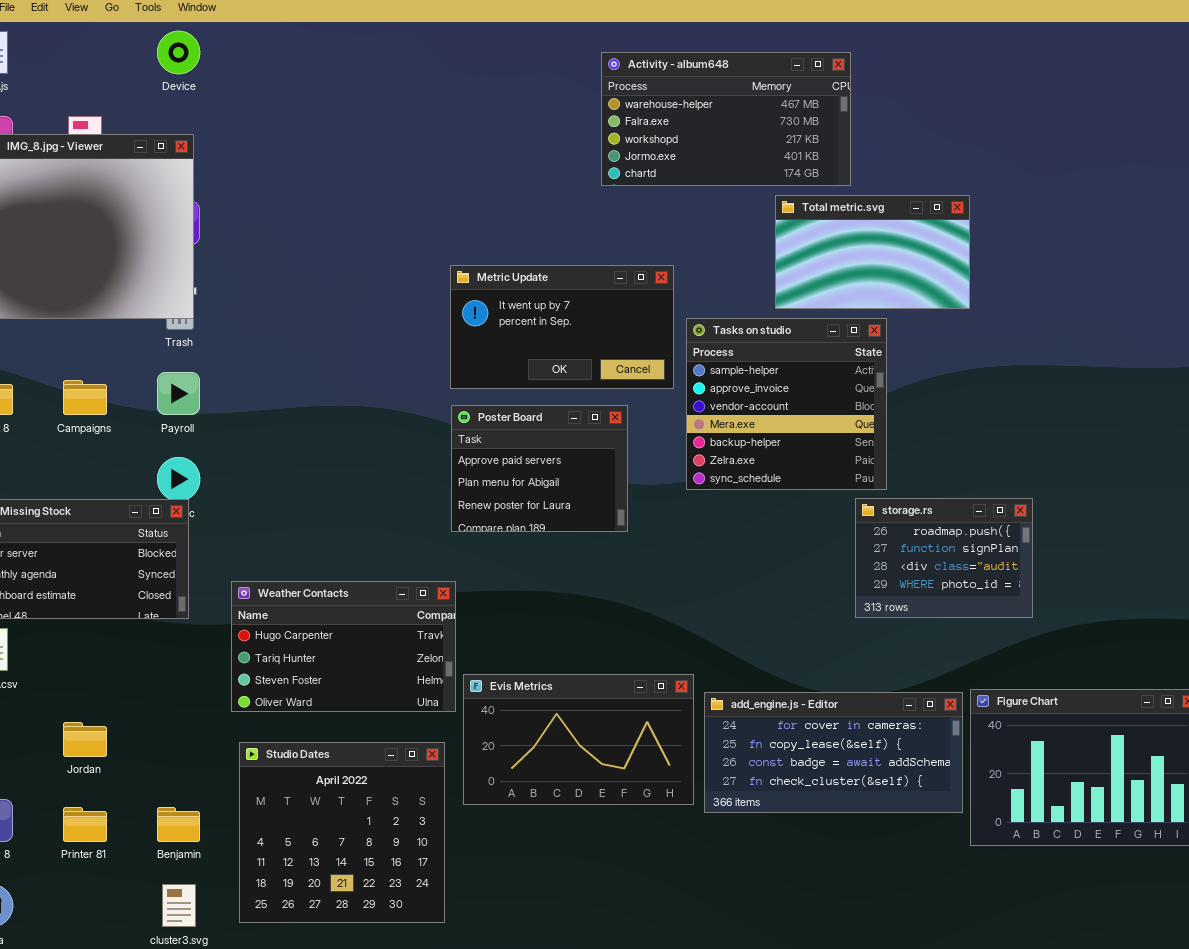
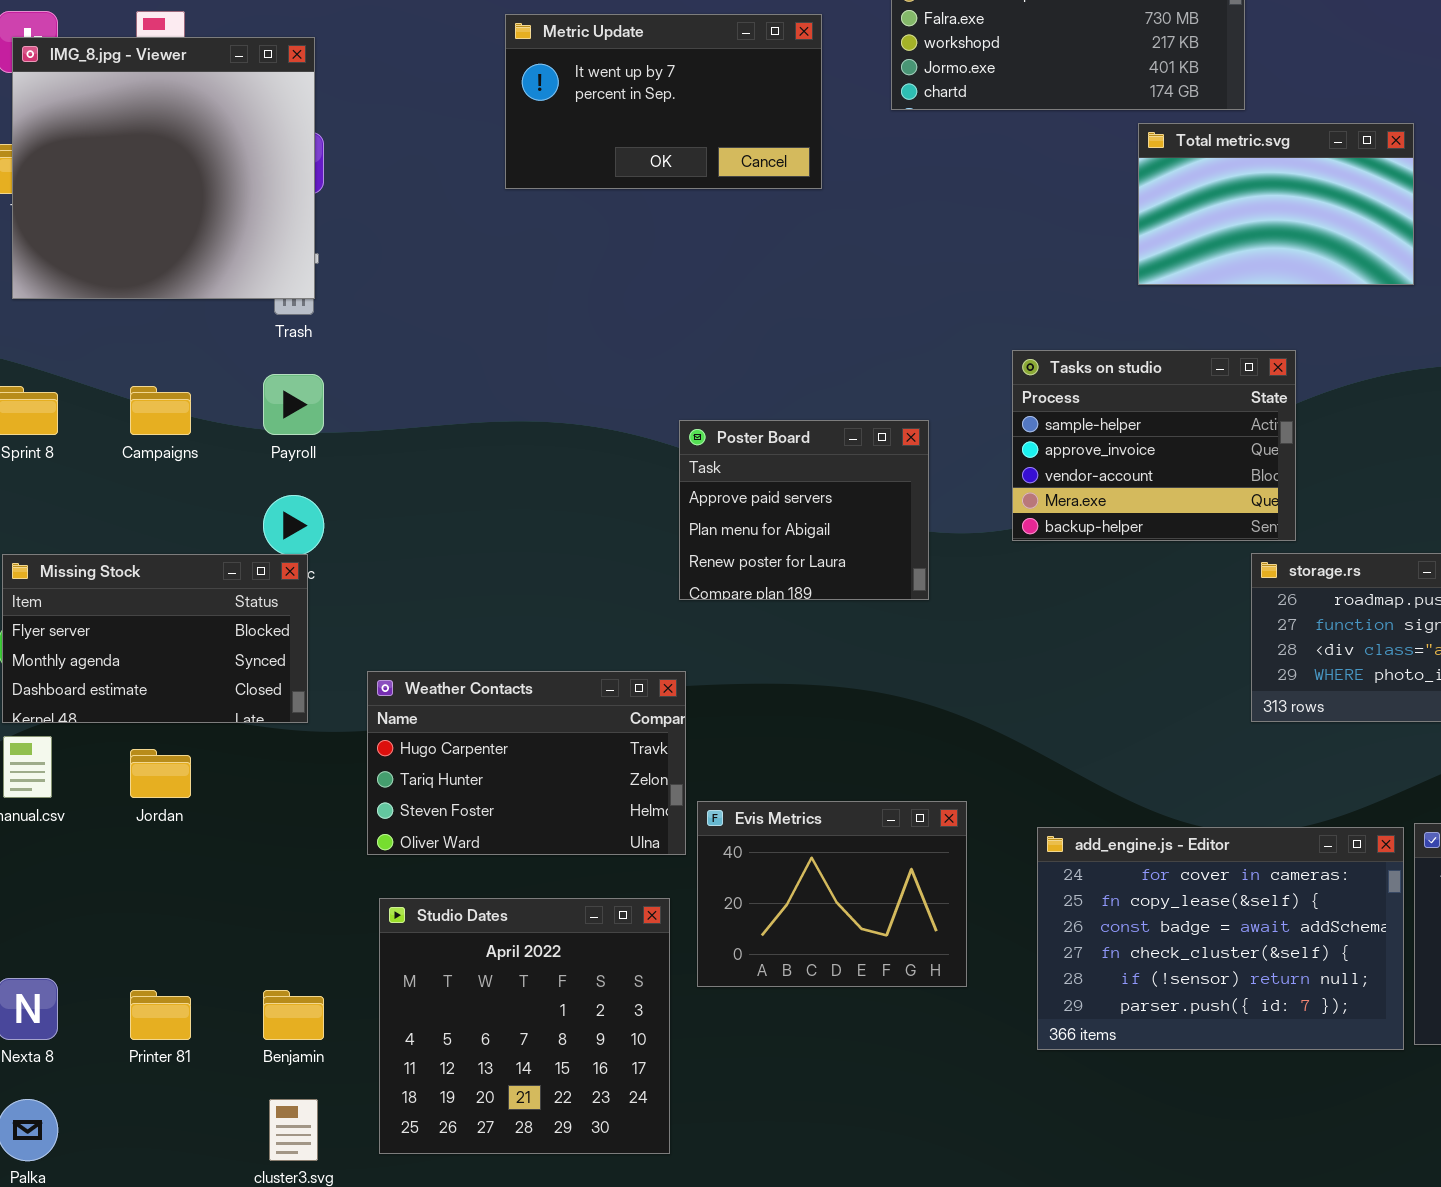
Metric Update: [450,265,674,389] -> [505,14,822,189], moved
Tasks on studio: [686,318,887,490] -> [1012,350,1296,541], resized
Evis Metrics: [463,674,694,805] -> [697,801,967,987], resized
add_engine.js - Editor: [704,692,963,813] -> [1037,827,1404,1050], resized
Jordan: [63,722,107,757] -> [130,749,191,798], moved

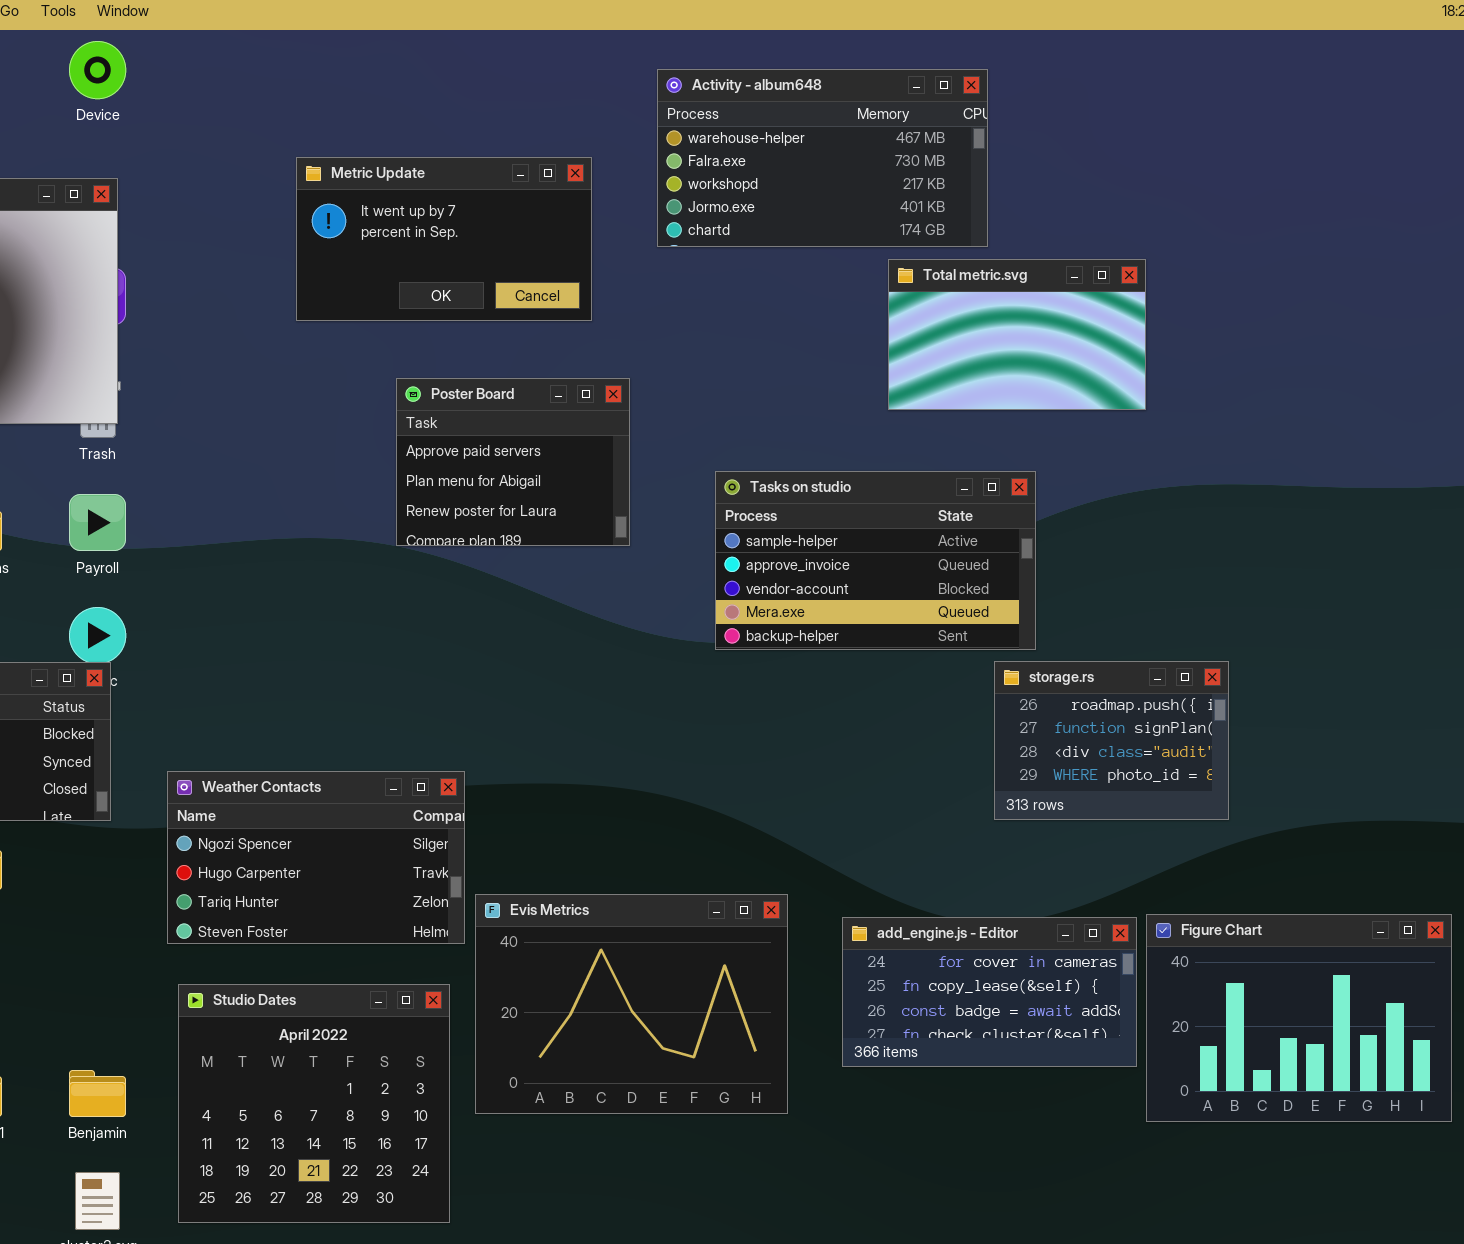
Tasks on studio: [1012,350,1296,541] -> [715,471,1036,650], resized
Poster Board: [679,420,929,600] -> [396,378,630,546], moved
Weather Contacts: [367,671,686,855] -> [167,771,465,944], scrolled up 1 row
Evis Metrics: [697,801,967,987] -> [475,894,788,1114], resized
add_engine.js - Editor: [1037,827,1404,1050] -> [842,917,1137,1067], resized

